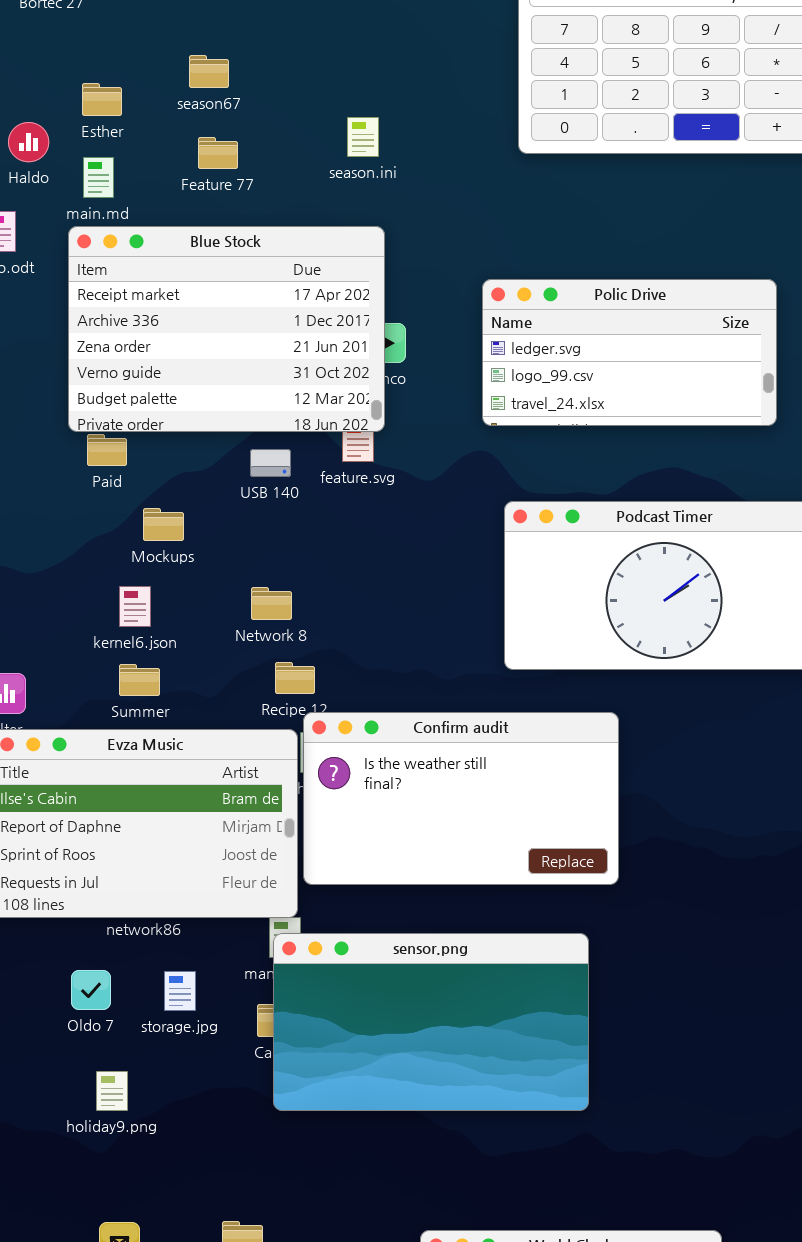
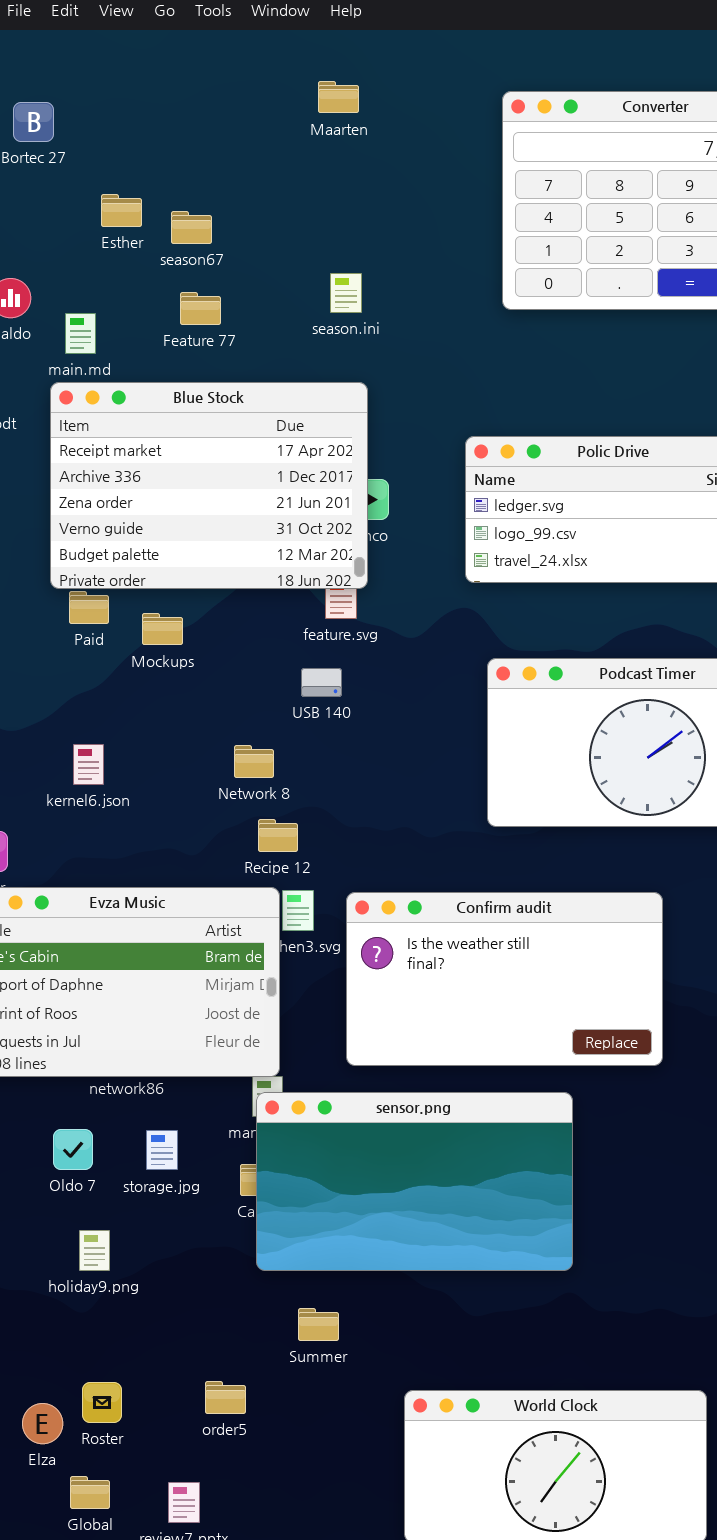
Esther: [82,83,122,116] -> [101,194,142,227], moved
USB 140: [250,449,291,477] -> [301,668,342,697], moved
Mockups: [143,508,184,541] -> [142,613,183,645], moved
kernel6.json: [119,586,151,627] -> [73,744,104,785], moved
Summer: [119,664,160,696] -> [298,1308,339,1341], moved
Confirm audit: [303,712,619,885] -> [346,892,663,1066], moved

